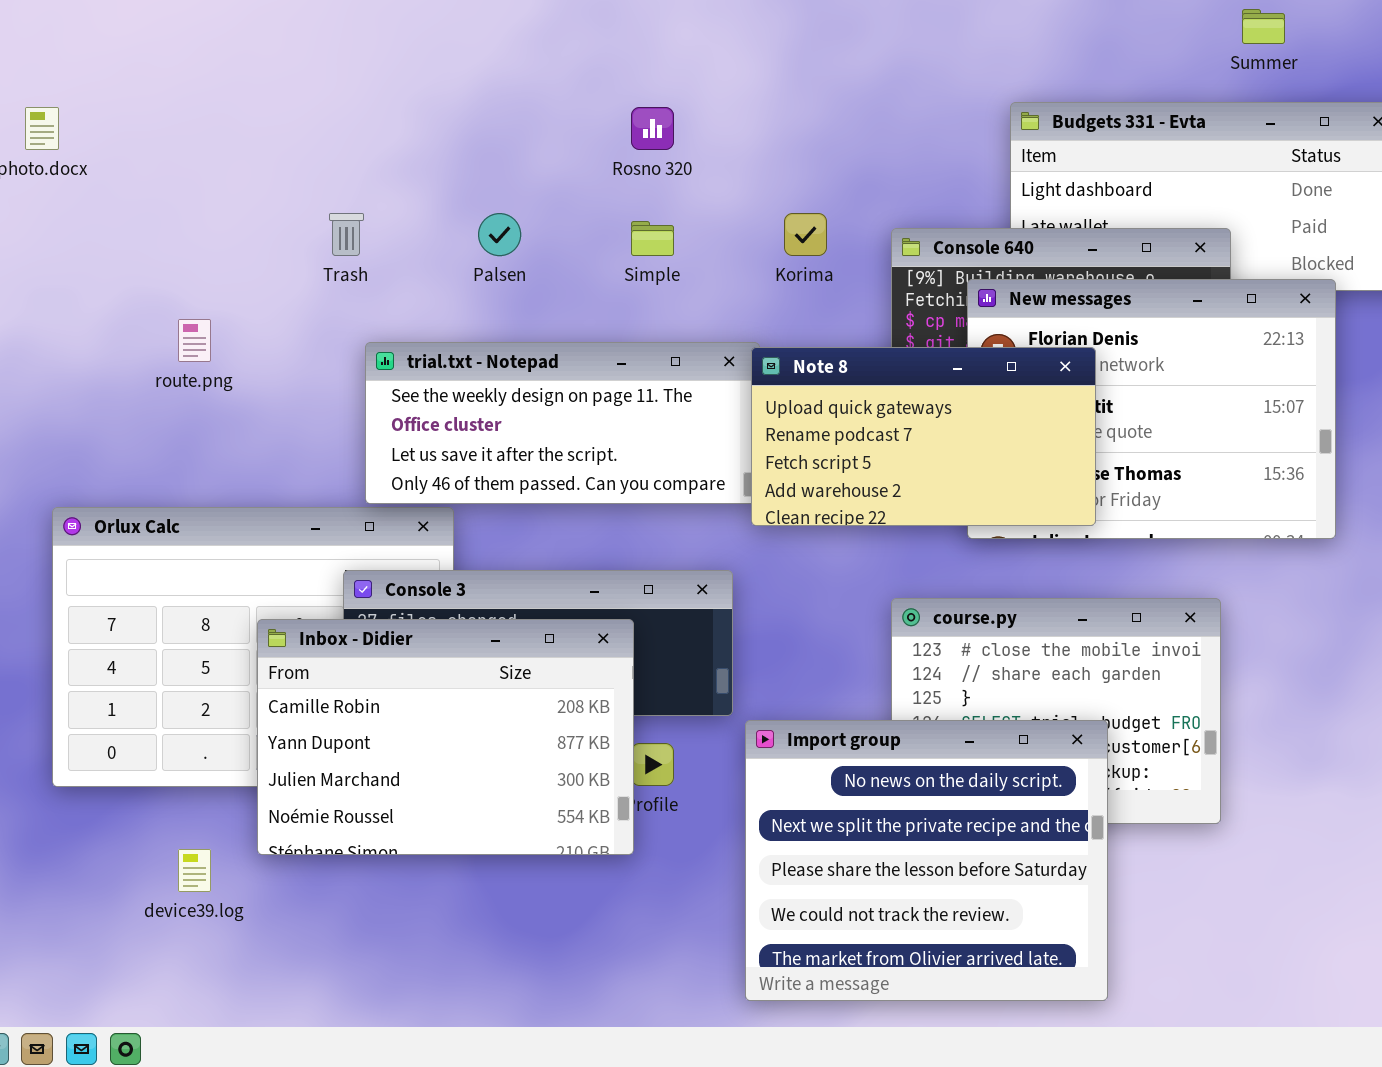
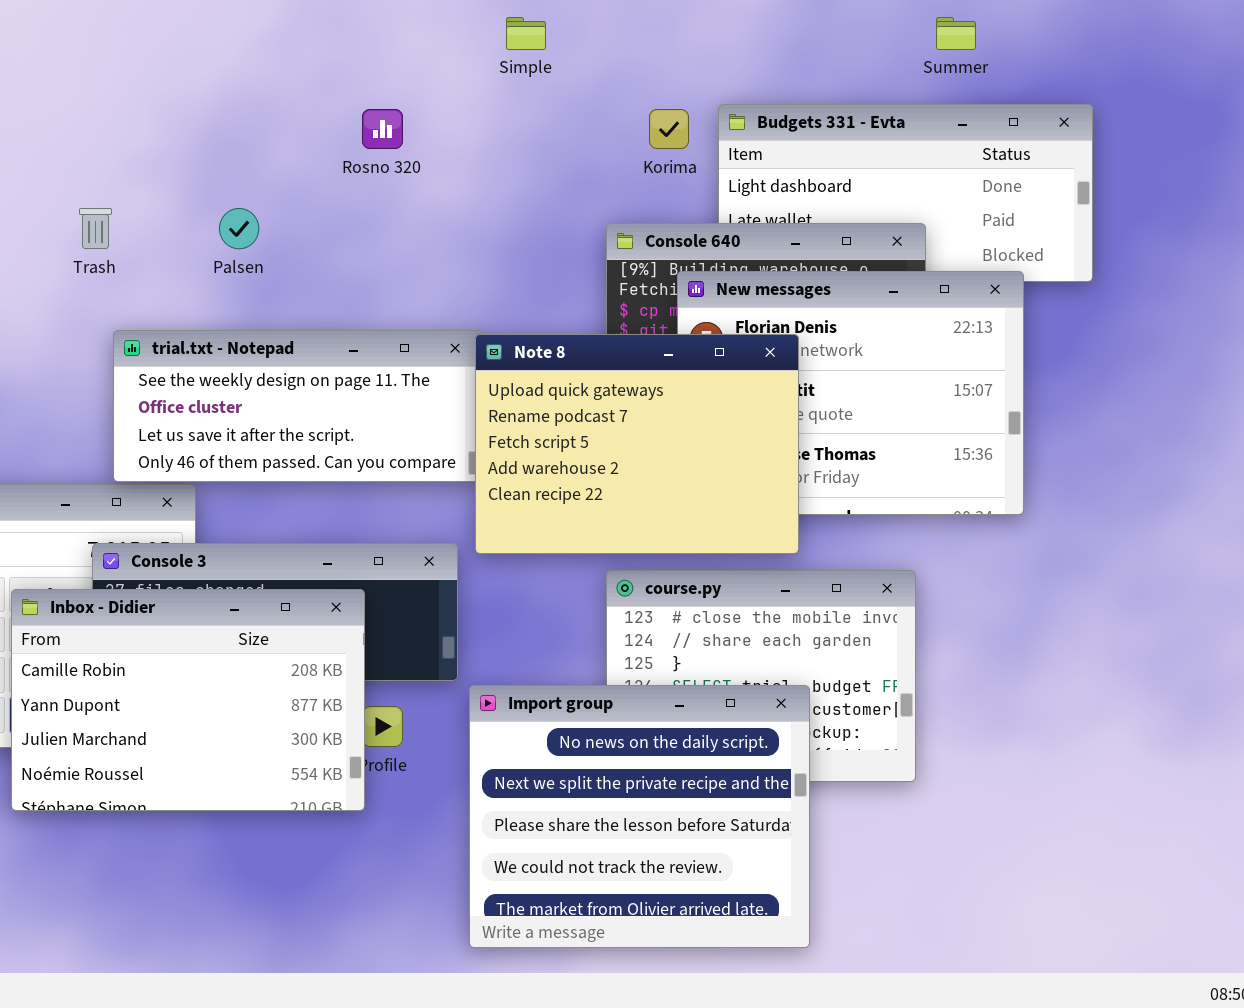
Korima: [784,213,827,256] -> [649,109,689,149], moved
Simple: [631,221,674,256] -> [506,17,546,50], moved
Note 8: [751,347,1096,526] -> [475,334,799,554], resized

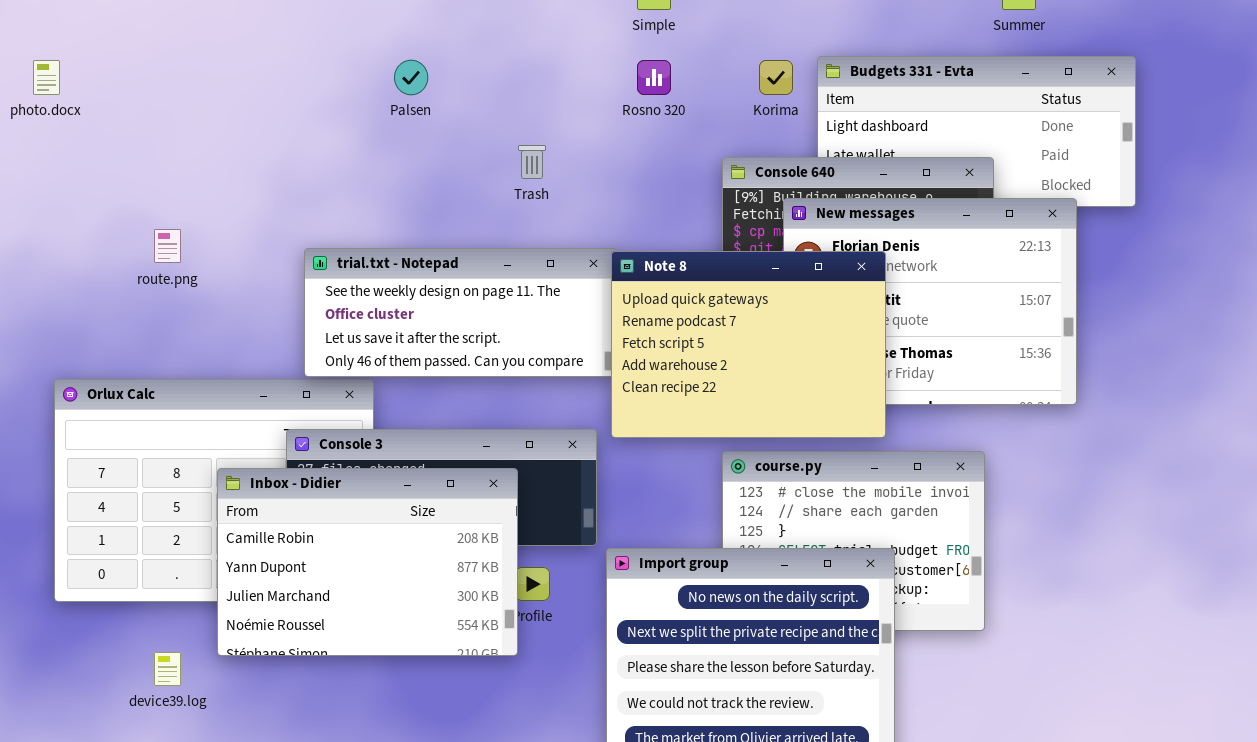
Rosno 320: [362,109,403,149] -> [637,60,671,95], moved
Trash: [79,208,112,249] -> [518,145,546,179], moved
Palsen: [219,208,259,249] -> [394,60,428,95], moved

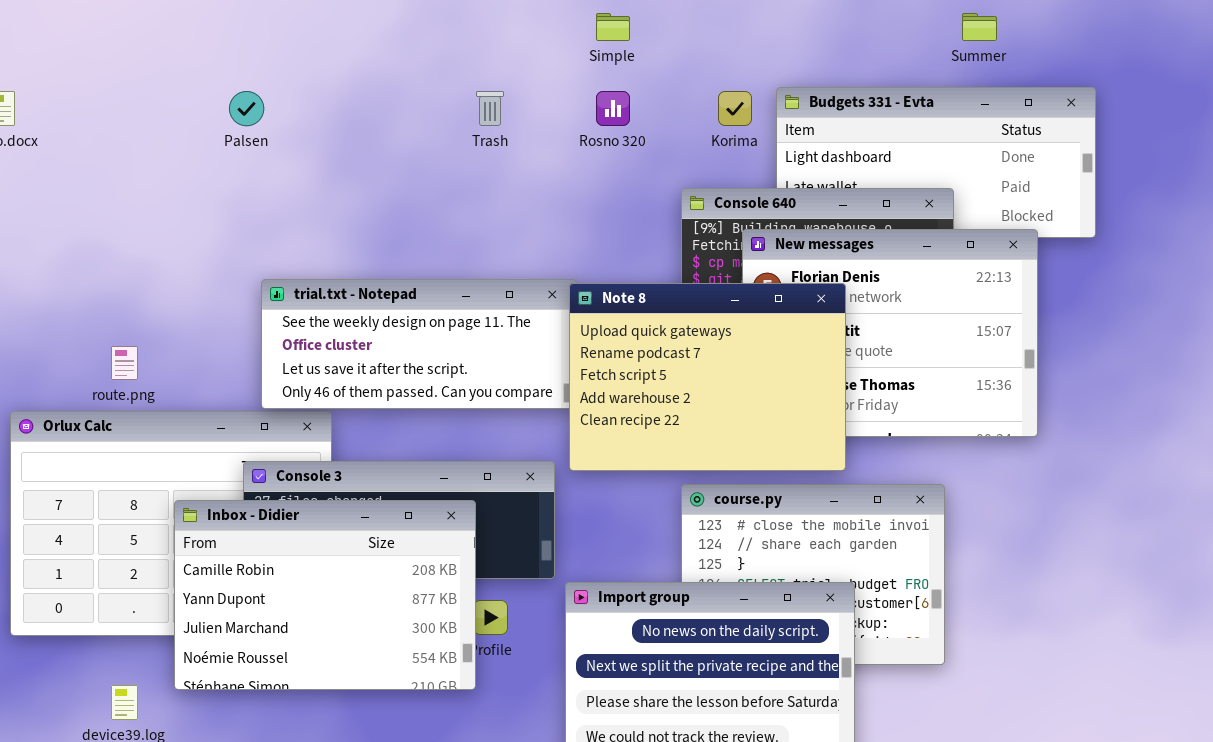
Palsen: [394,60,428,95] -> [229,91,264,126], moved
Trash: [518,145,546,179] -> [476,91,504,126], moved
route.png: [154,229,181,263] -> [111,346,138,380], moved

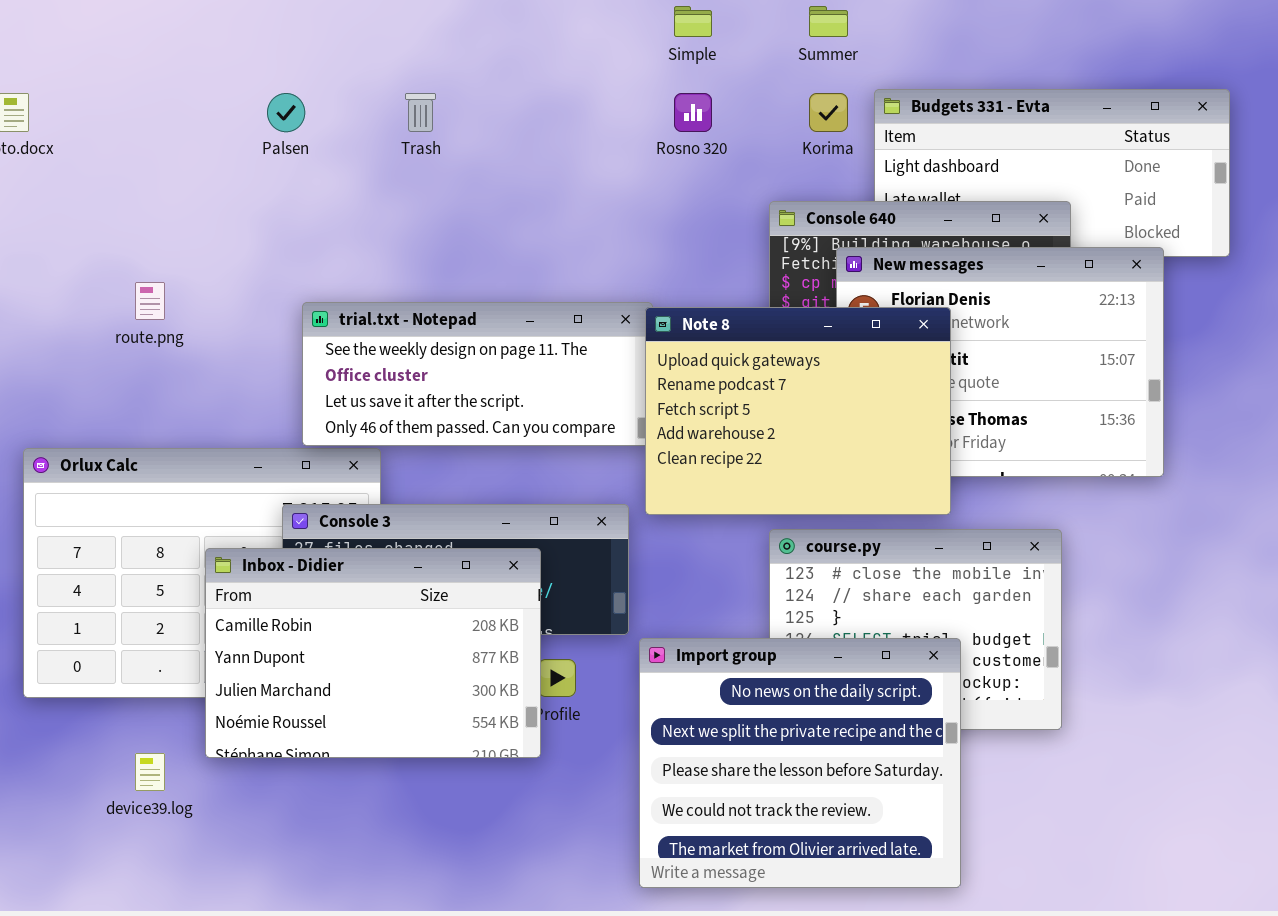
Summer: [962,13,997,41] -> [809,6,848,37], moved
Trash: [476,91,504,126] -> [405,93,436,132], moved
route.png: [111,346,138,380] -> [135,282,165,320], moved

